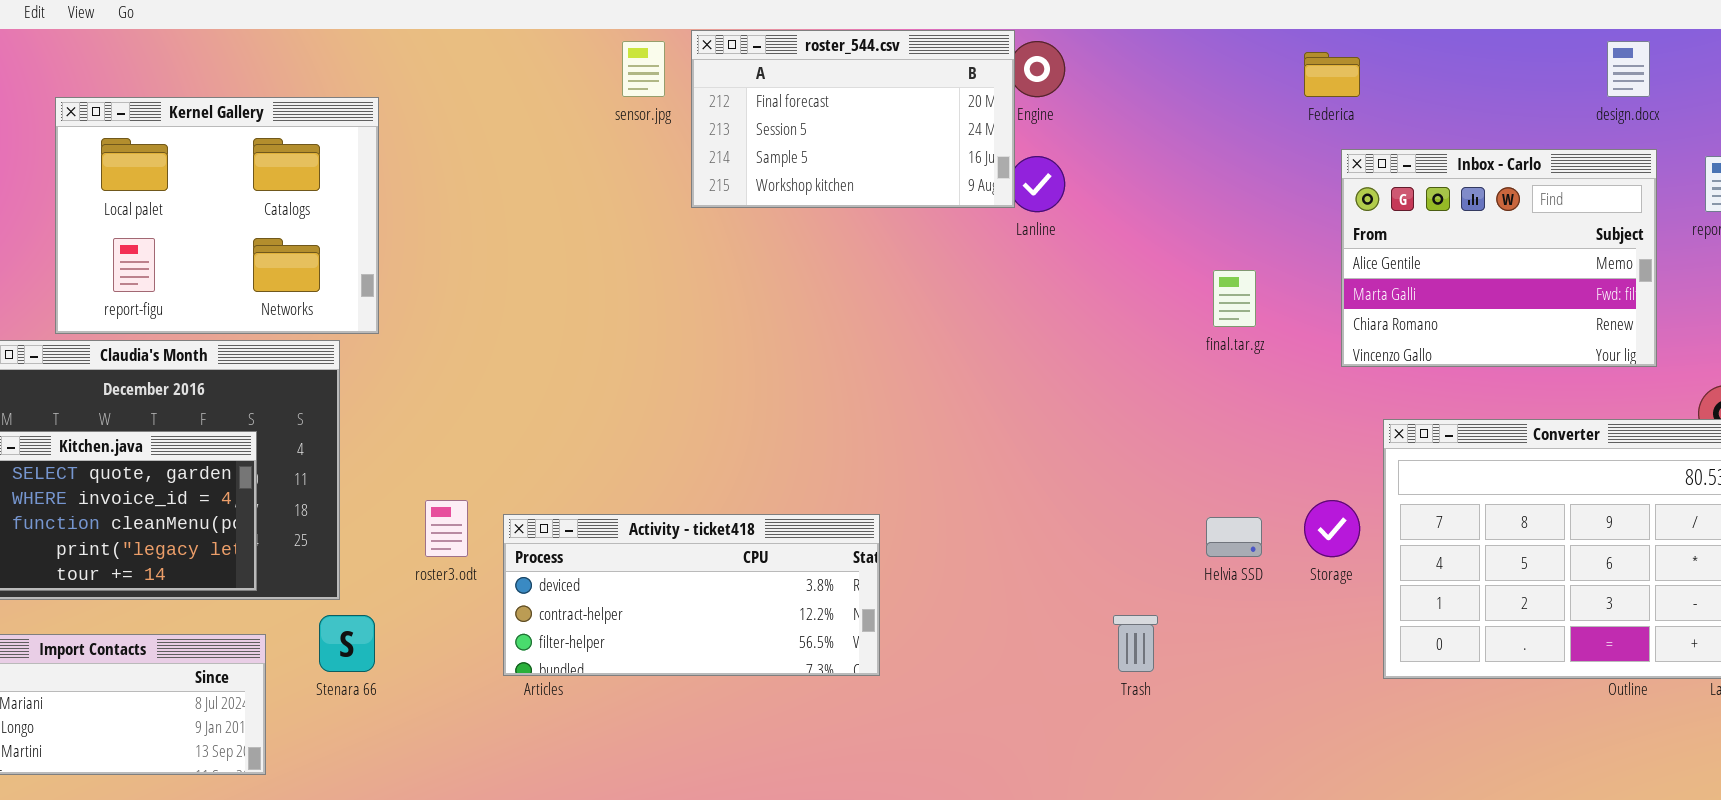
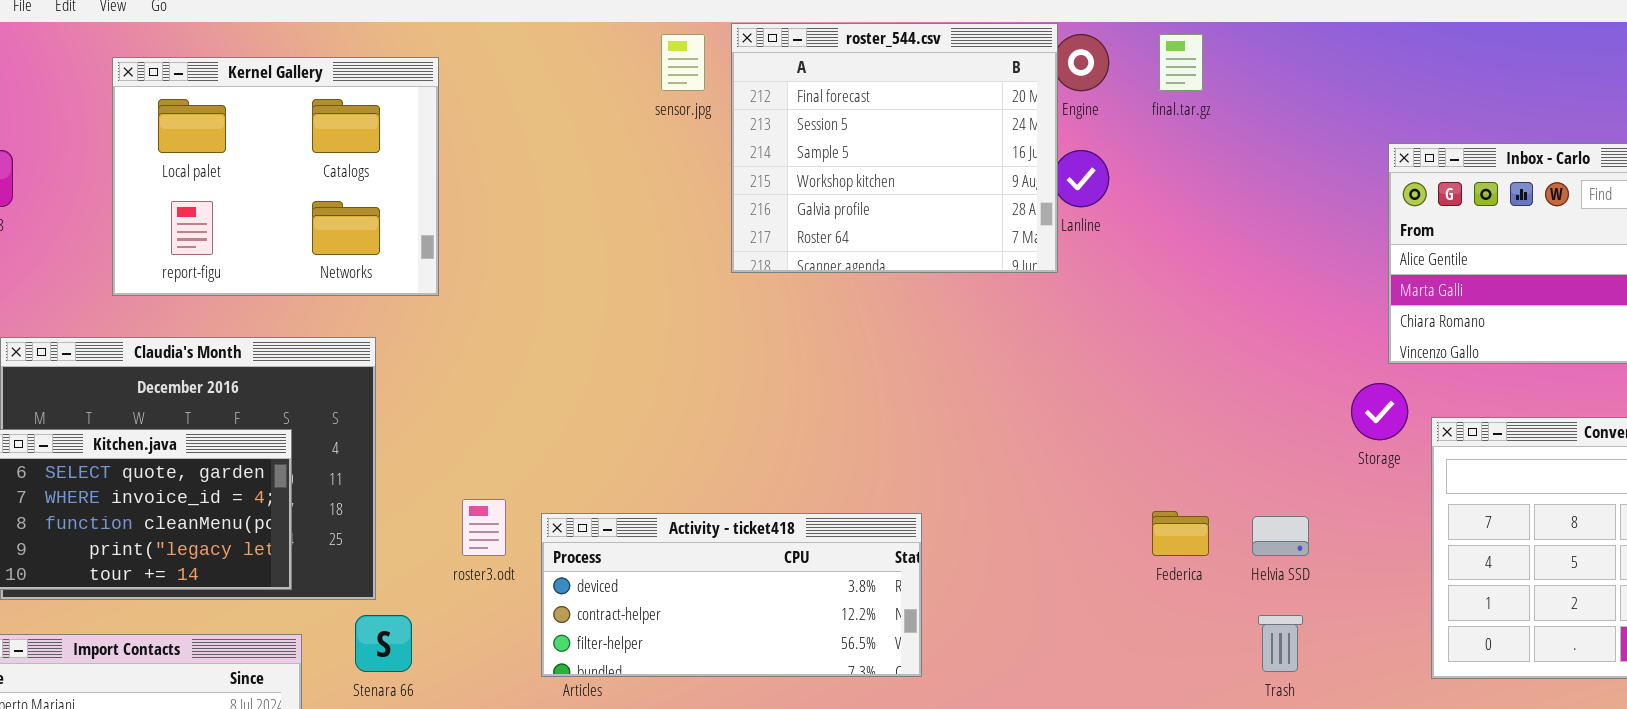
roster_544.csv: [691,30,1015,208] -> [731,23,1058,273], resized
Federica: [1304,52,1360,97] -> [1152,511,1209,556], moved
Kernel Gallery: [55,97,379,334] -> [112,57,439,296], moved
final.tar.gz: [1213,270,1256,327] -> [1159,34,1203,91], moved
Storage: [1304,500,1360,557] -> [1351,383,1408,440], moved
Trash: [1113,615,1158,672] -> [1258,615,1303,672], moved

